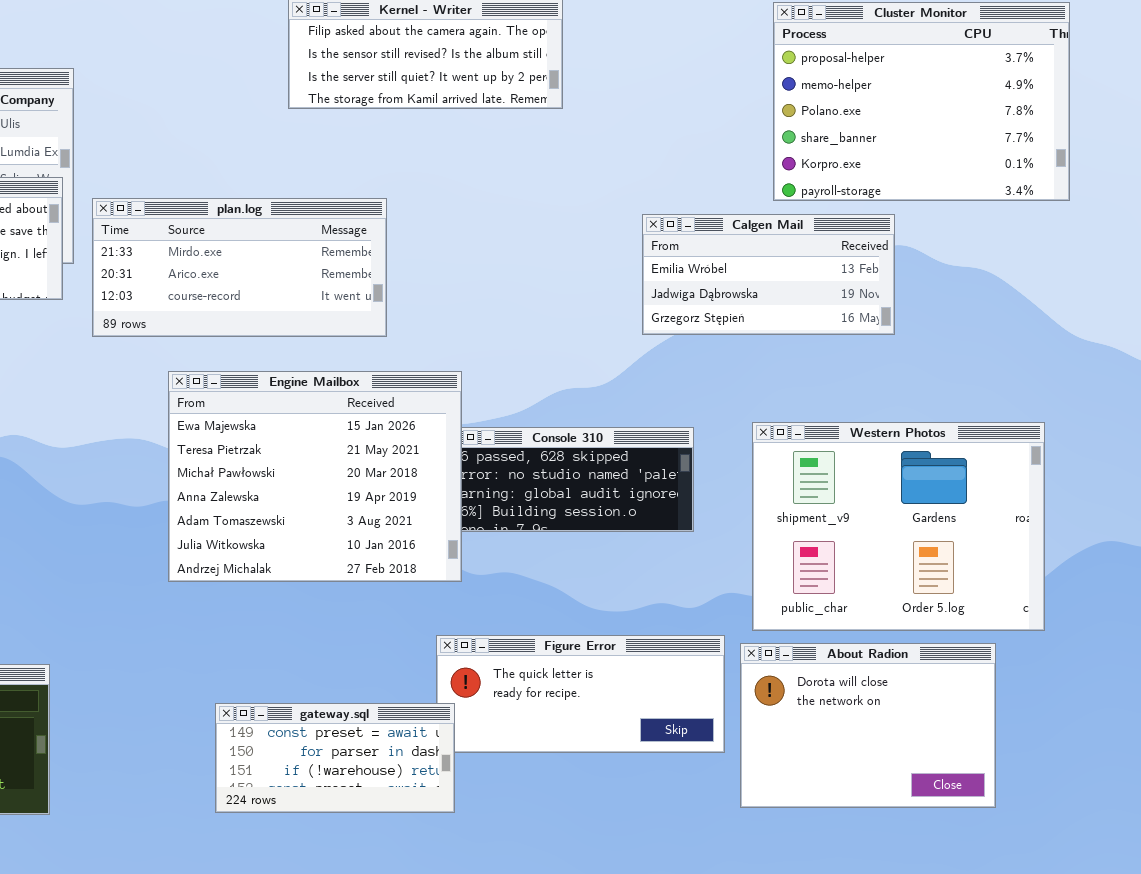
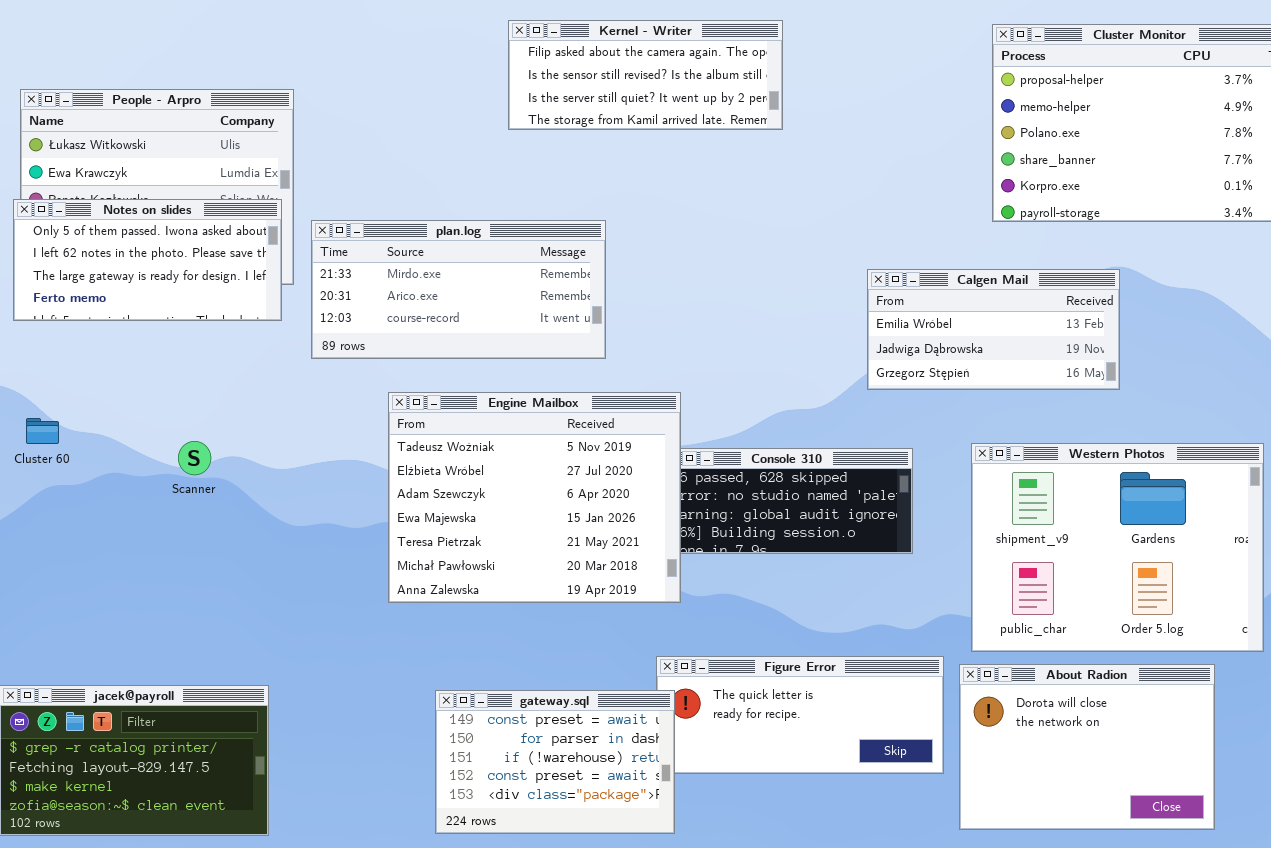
Calgen Mail: [642,214,895,335] -> [867,269,1120,390], moved
Engine Mailbox: [168,371,462,582] -> [388,392,681,603], scrolled up 3 rows
gateway.sql: [215,703,455,813] -> [435,690,675,834], resized

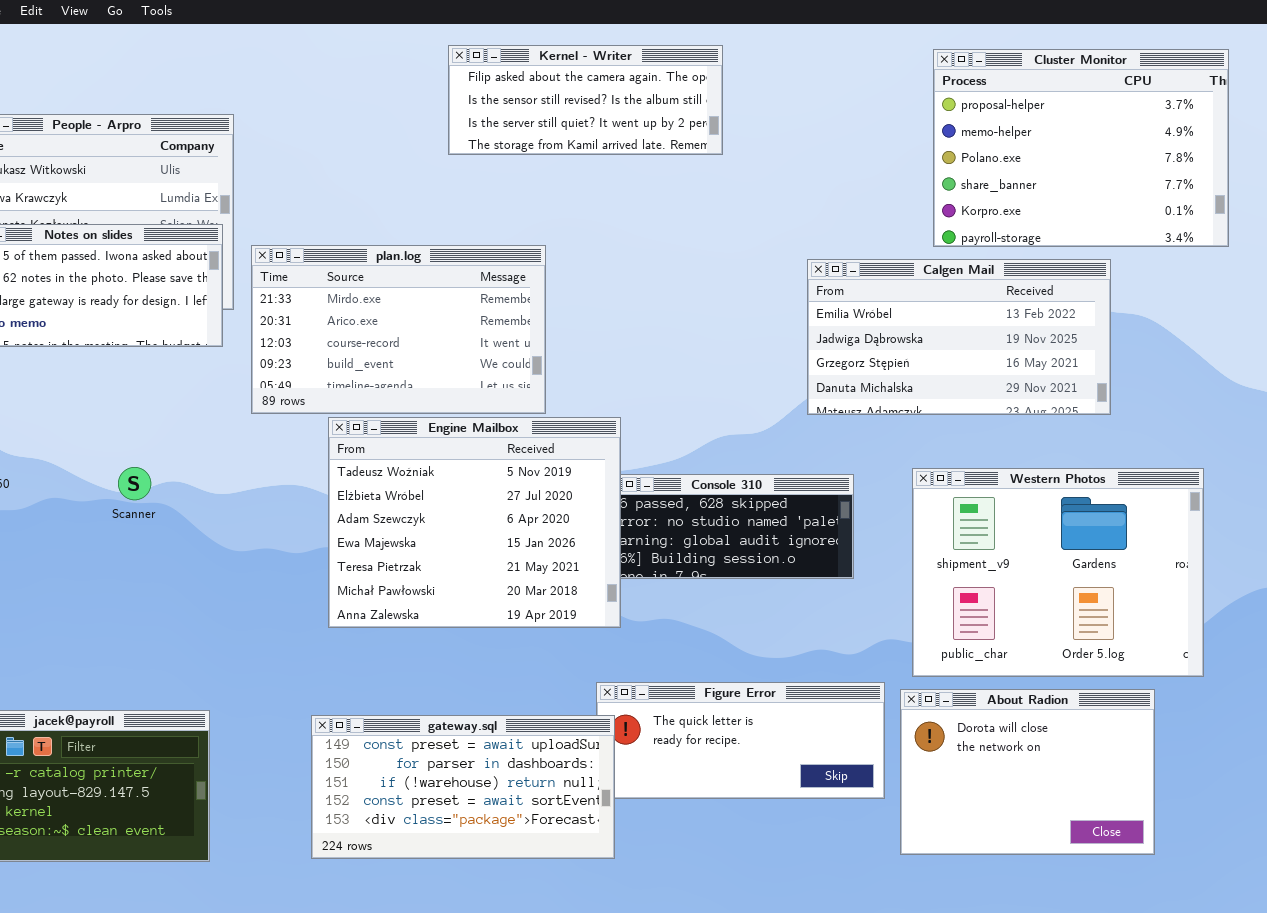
plan.log: [311,220,606,359] -> [251,245,546,414], resized
Calgen Mail: [867,269,1120,390] -> [807,259,1111,415], resized
gateway.sql: [435,690,675,834] -> [311,715,615,859], resized

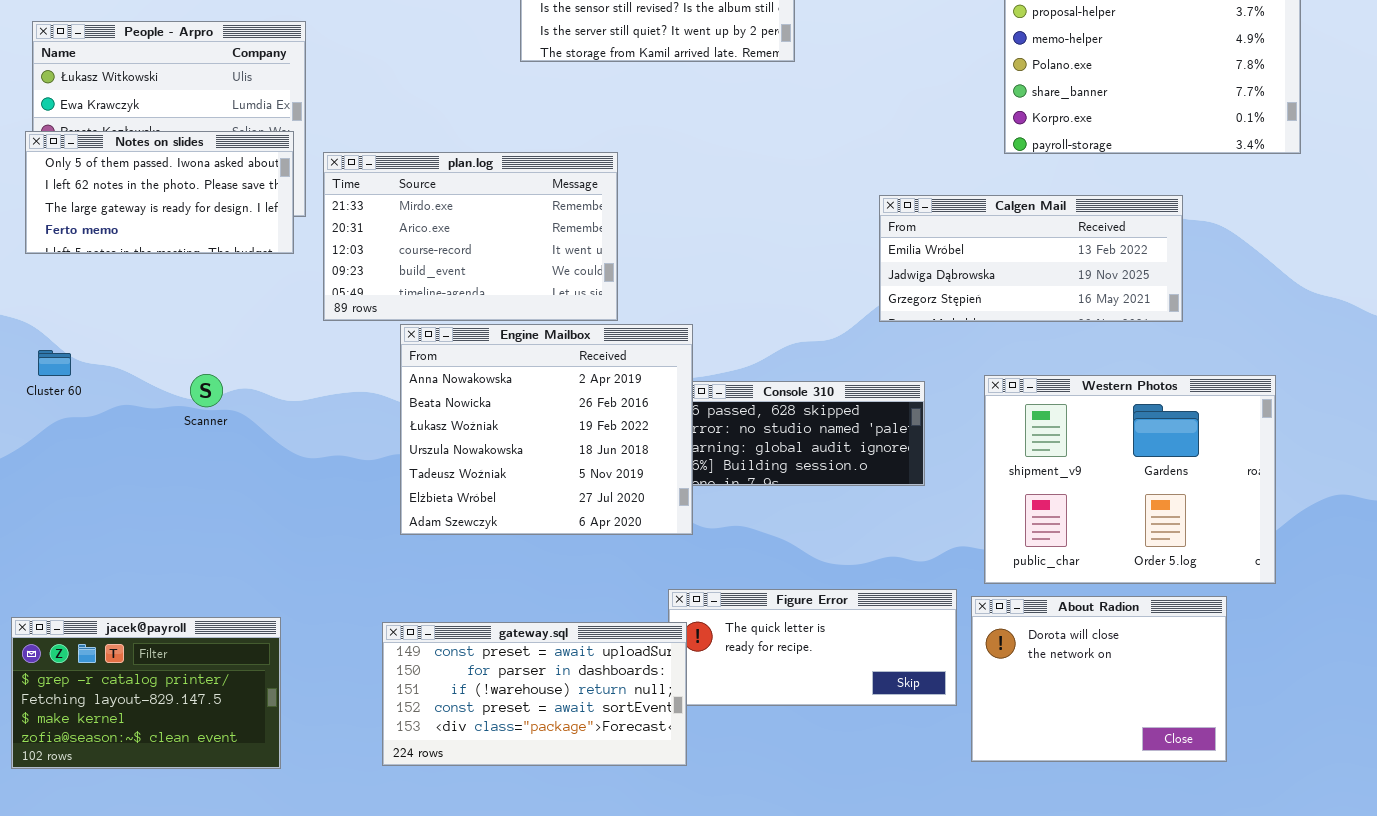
Calgen Mail: [807,259,1111,415] -> [879,195,1183,322], resized
Engine Mailbox: [328,417,621,628] -> [400,324,693,535], scrolled up 4 rows

